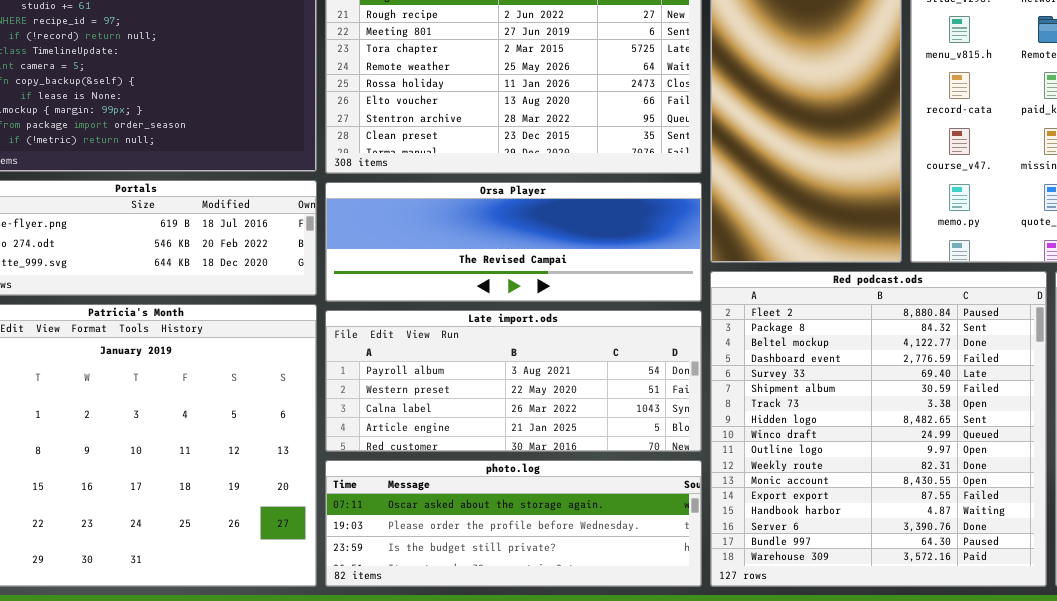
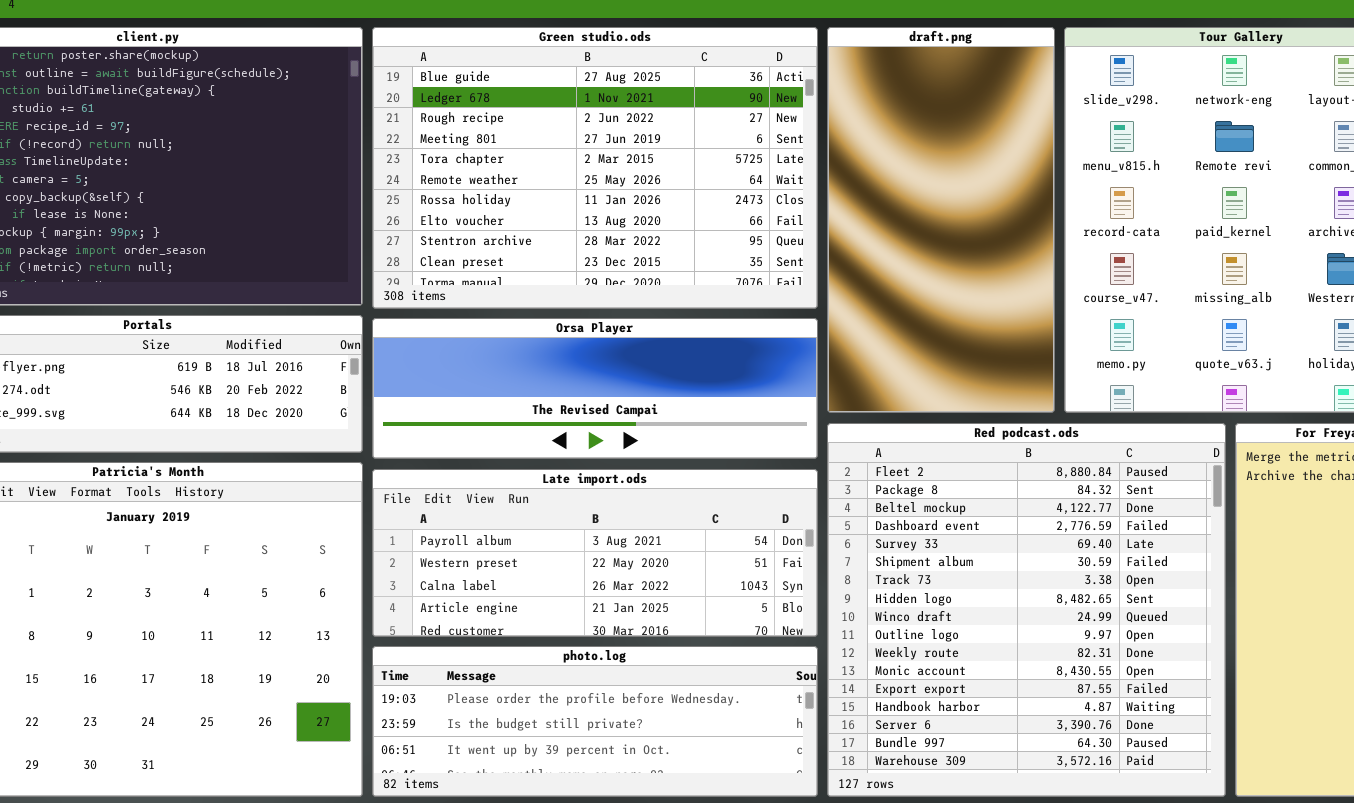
photo.log: [325,460,702,587] -> [372,646,818,797], scrolled down 1 row

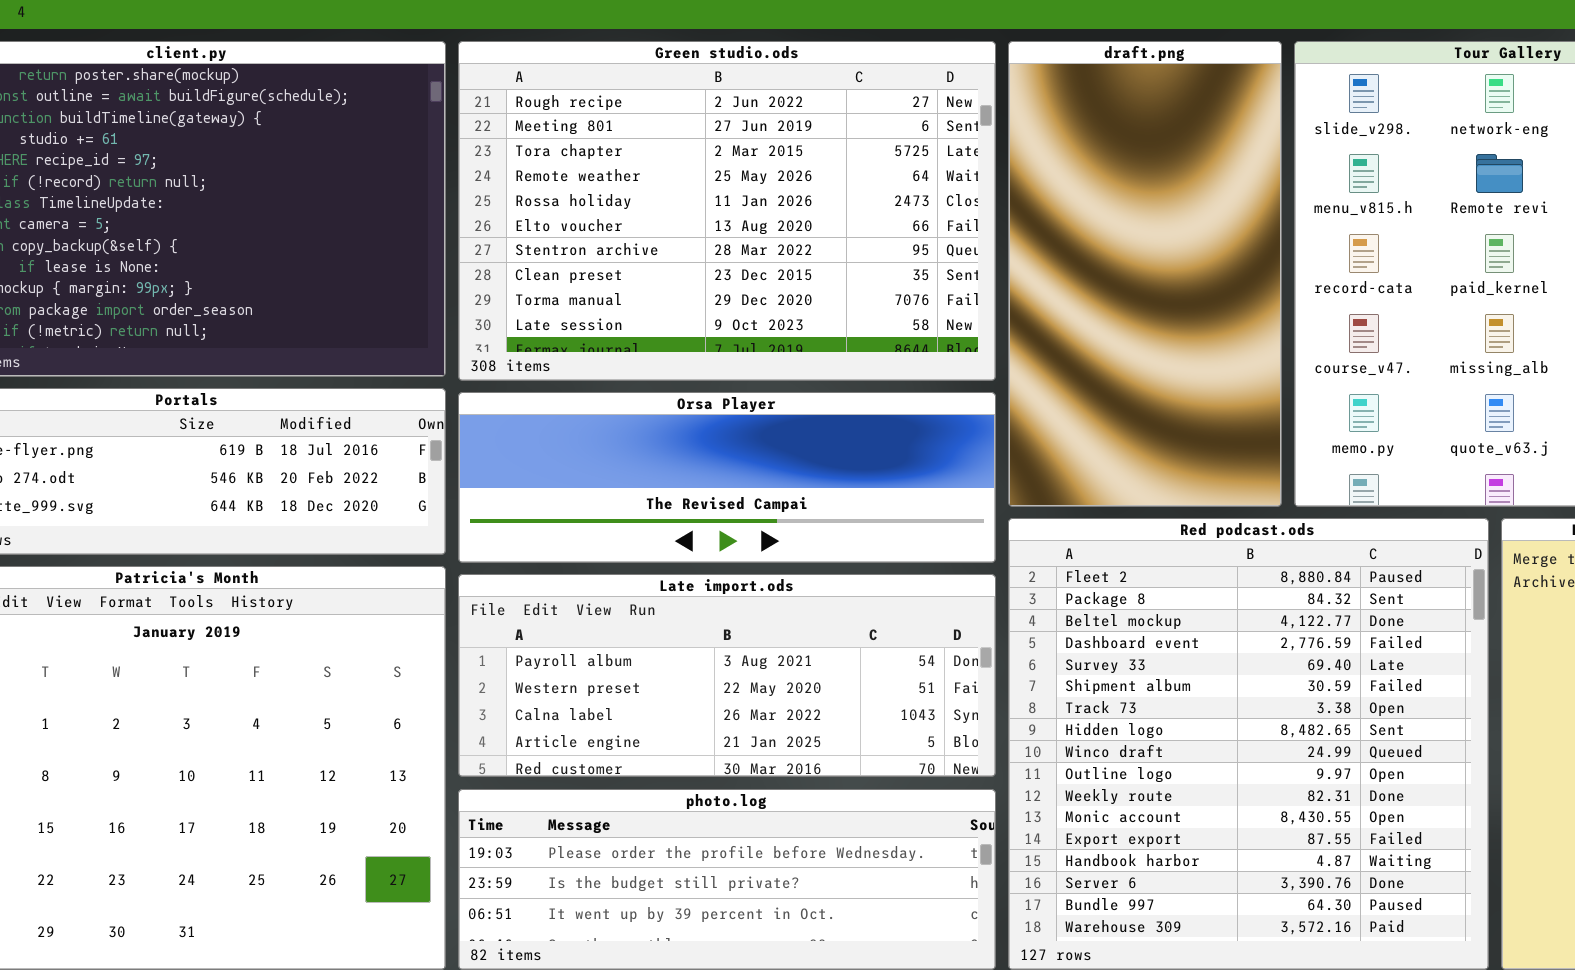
Green studio.ods: [372,27,818,309] -> [458,41,996,381], scrolled down 2 rows

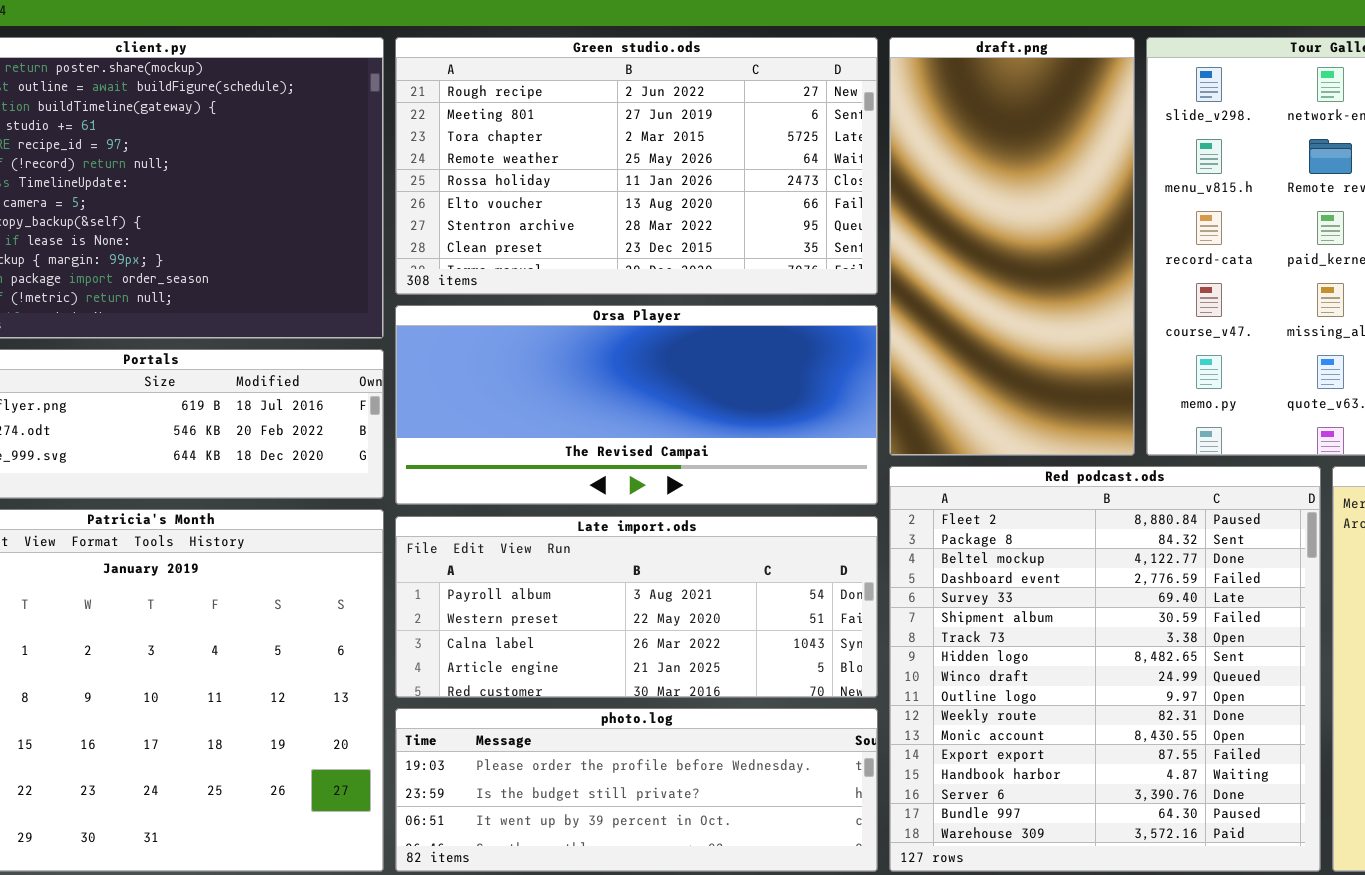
Green studio.ods: [458,41,996,381] -> [395,37,878,295], resized
Orsa Player: [458,392,996,563] -> [395,305,878,505], resized

